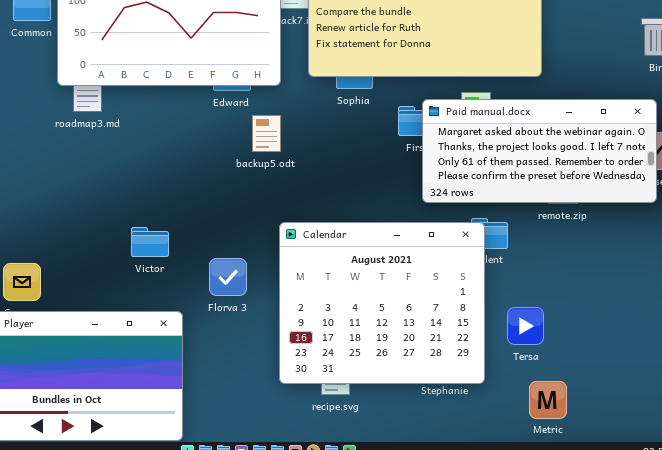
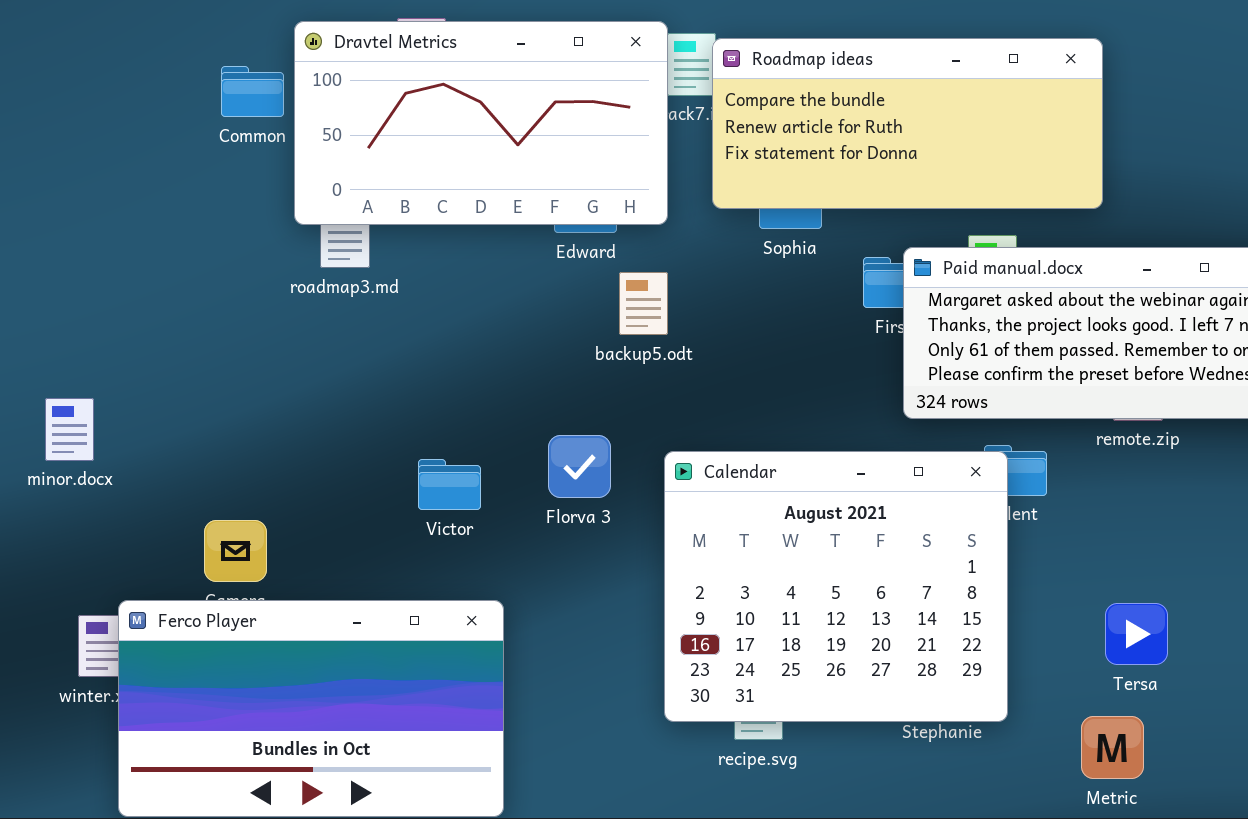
Florva 3: [209,258,247,296] -> [548,435,611,498], moved
Tersa: [507,307,544,345] -> [1105,603,1168,665], moved

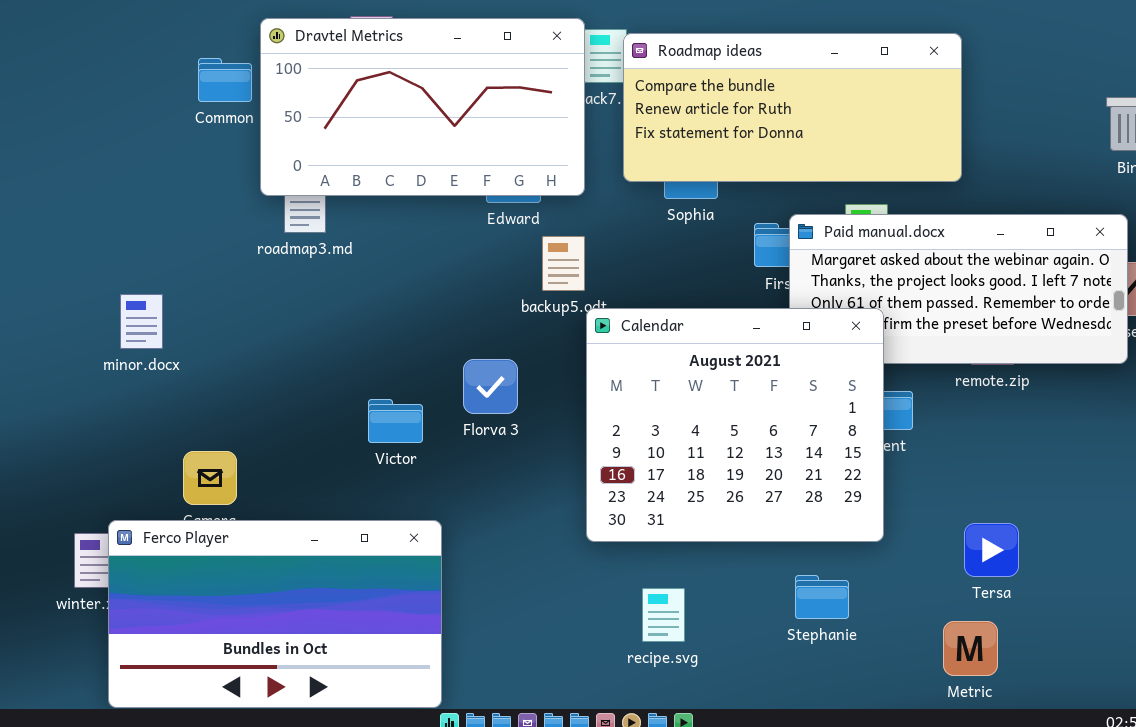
minor.docx: [45,398,94,461] -> [120,294,163,349], moved
Florva 3: [548,435,611,498] -> [463,359,518,414], moved
Calendar: [664,451,1008,722] -> [586,308,884,542], moved

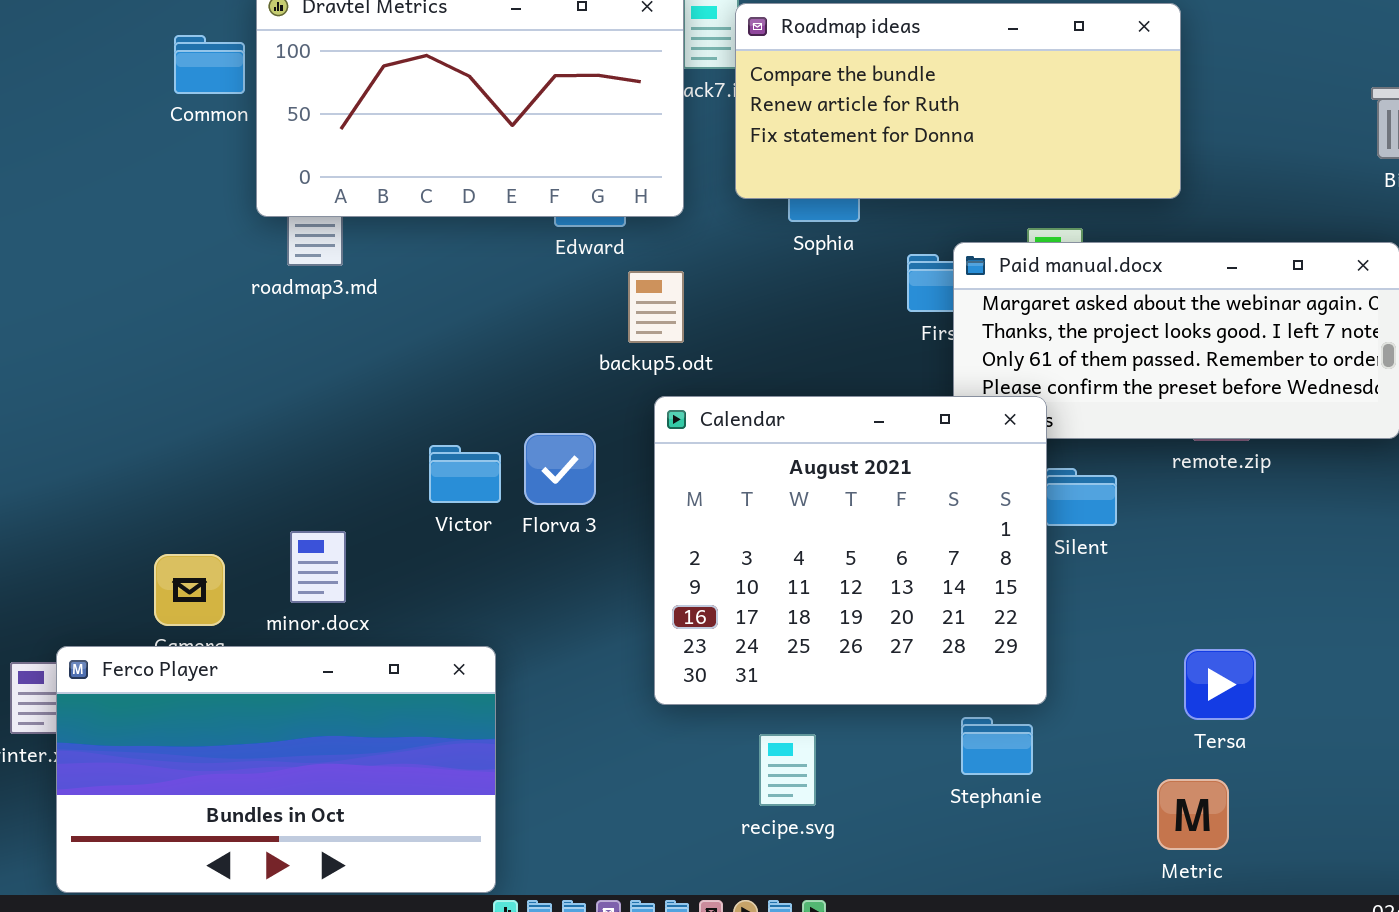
minor.docx: [120,294,163,349] -> [290,531,346,603], moved
Calendar: [586,308,884,542] -> [654,396,1047,705], moved
Victor: [368,399,423,443] -> [429,445,501,503], moved

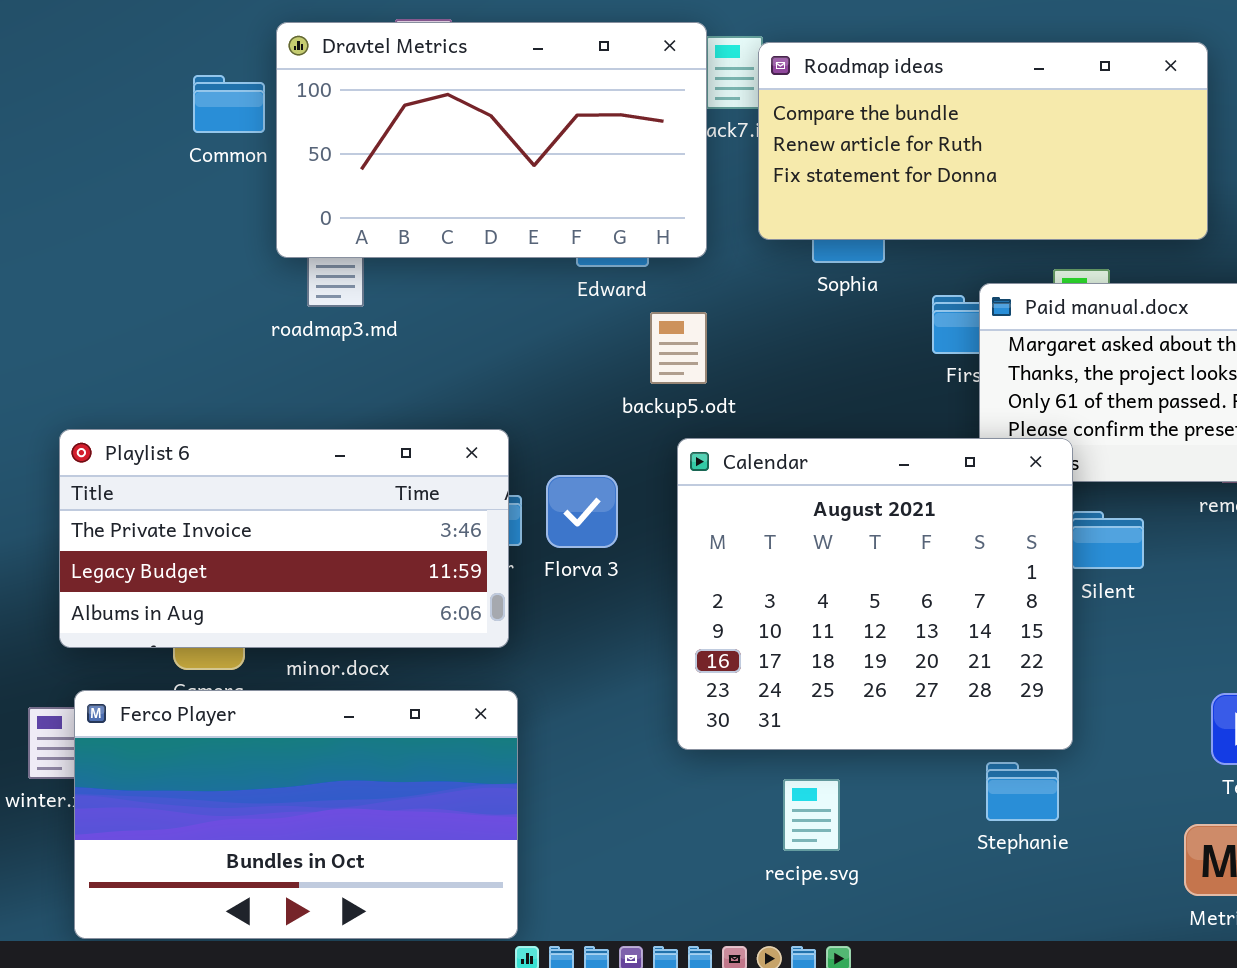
Playlist 6: none -> [59,429,509,648], opened

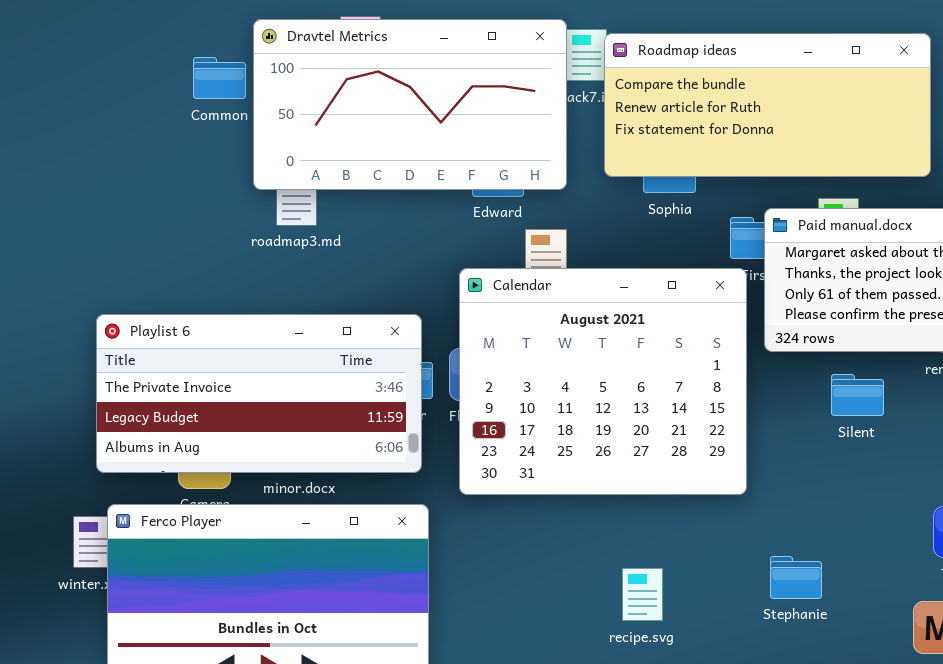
Calendar: [677,438,1073,750] -> [459,268,747,495], moved

